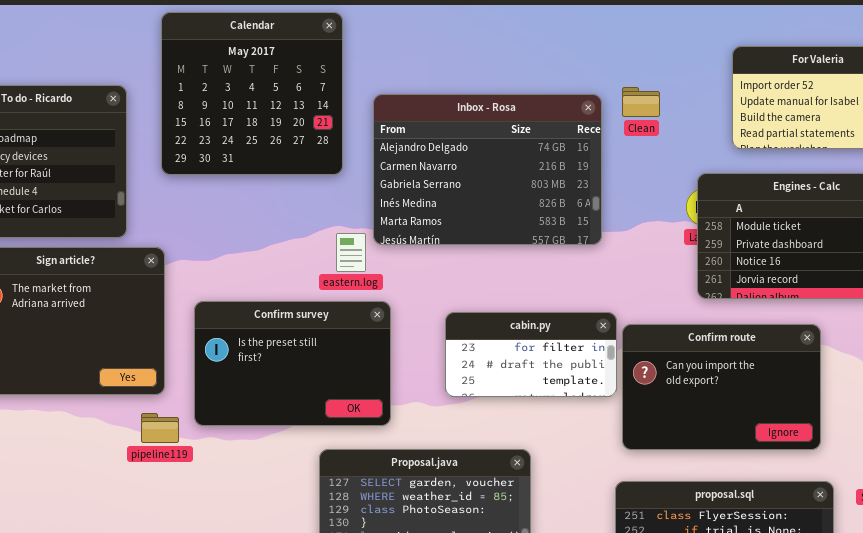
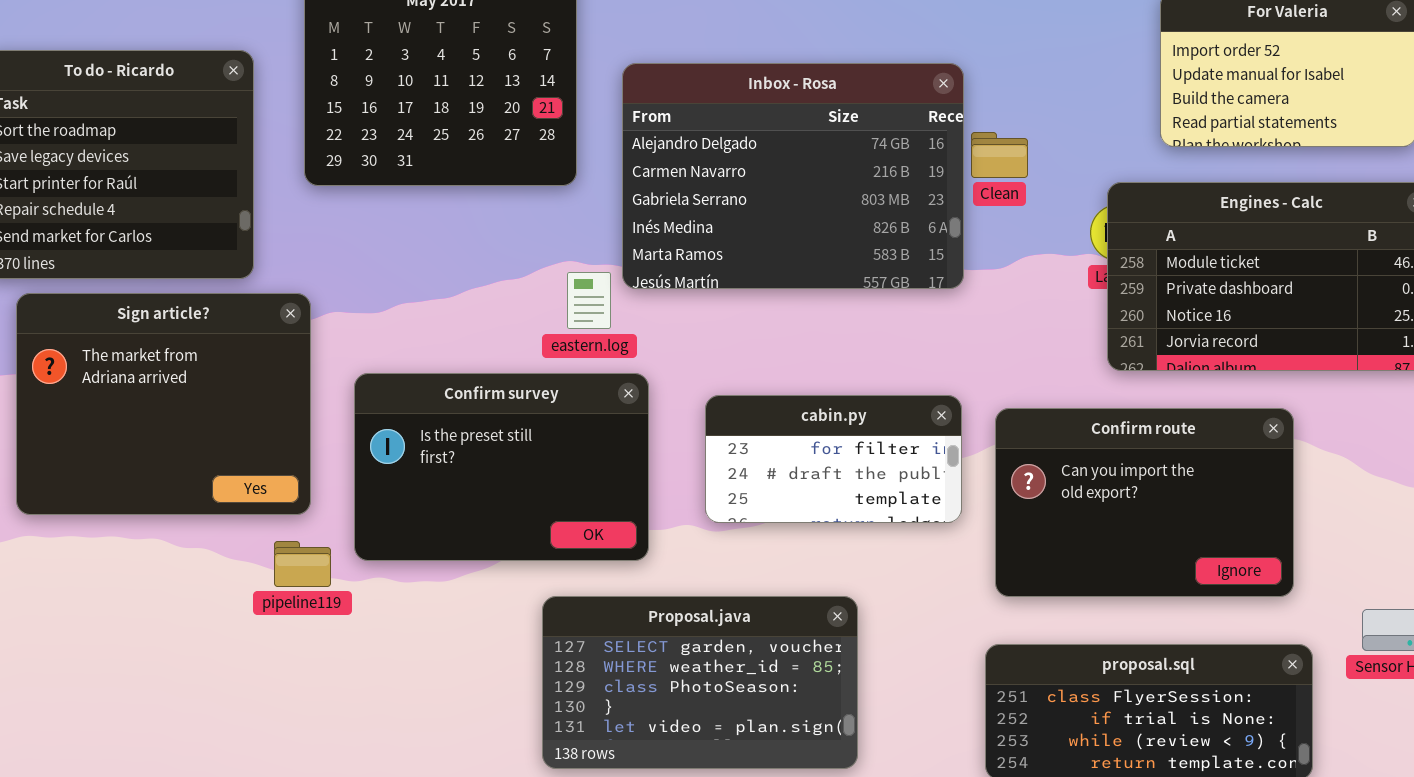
Clean: [622,87,660,117] -> [971,132,1028,178], moved
cabin.py: [445,312,617,397] -> [705,395,962,523], moved

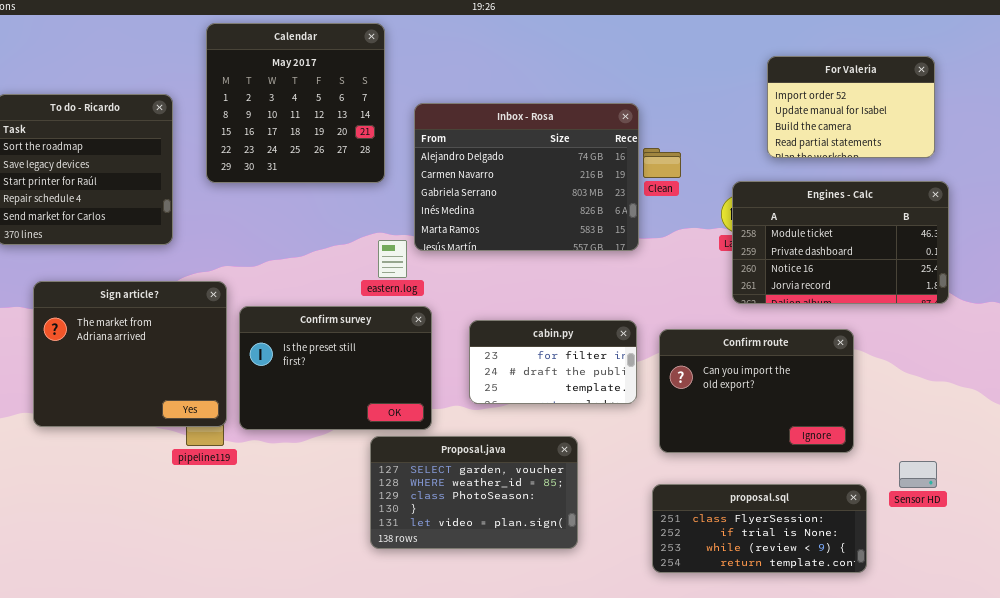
Sign article?: [16,293,311,515] -> [33,281,227,427], moved
Proposal.java: [542,596,858,769] -> [370,436,578,549], moved

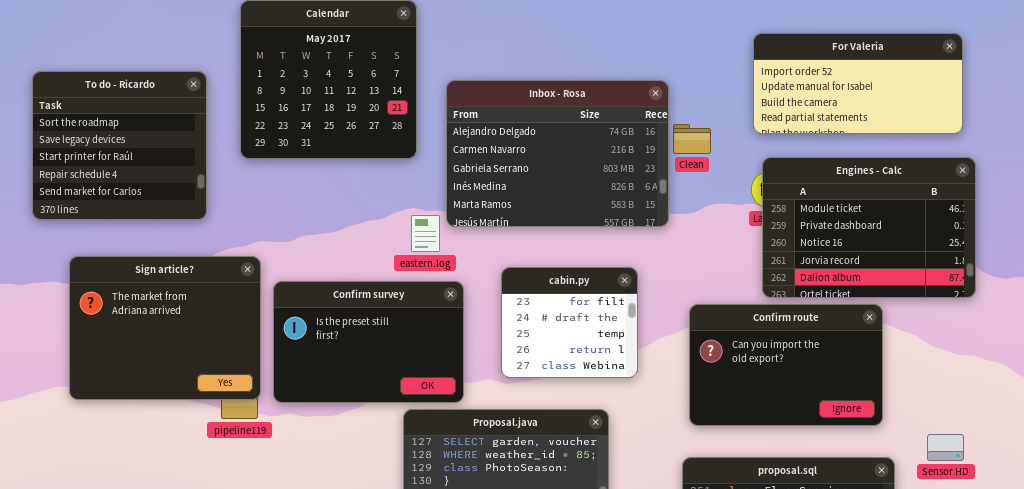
For Valeria: [767,56,935,158] -> [753,33,963,134], resized
Engines - Calc: [732,181,949,304] -> [762,157,976,298], resized
cabin.py: [469,320,637,404] -> [501,267,638,378], resized

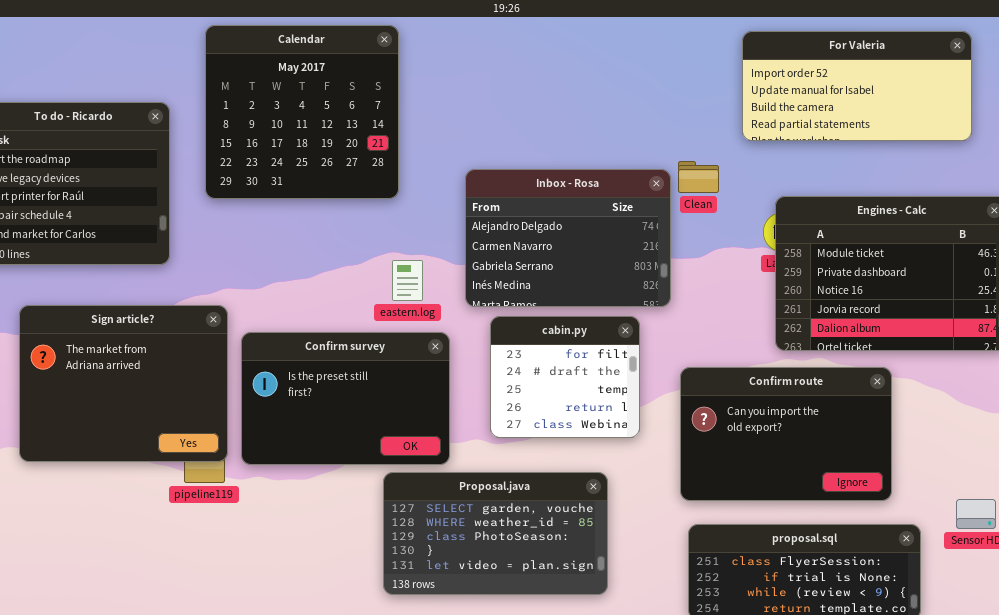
For Valeria: [753,33,963,134] -> [742,31,972,141], moved
Inbox - Rosa: [446,80,669,227] -> [465,169,671,307], moved, resized
Confirm route: [689,304,883,426] -> [680,367,892,501], moved

